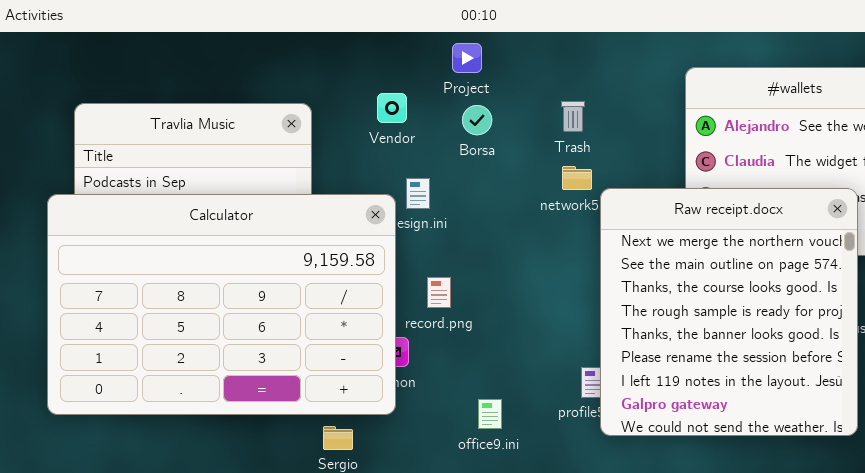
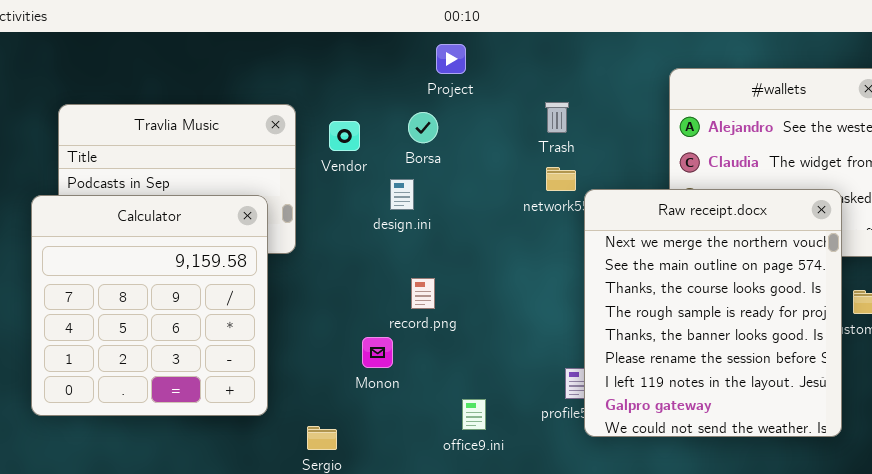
Vendor: [377,93,407,123] -> [329,121,360,151], moved
Borsa: [462,105,492,135] -> [408,112,438,143], moved
Calculator: [47,194,396,415] -> [31,195,268,416], resized

